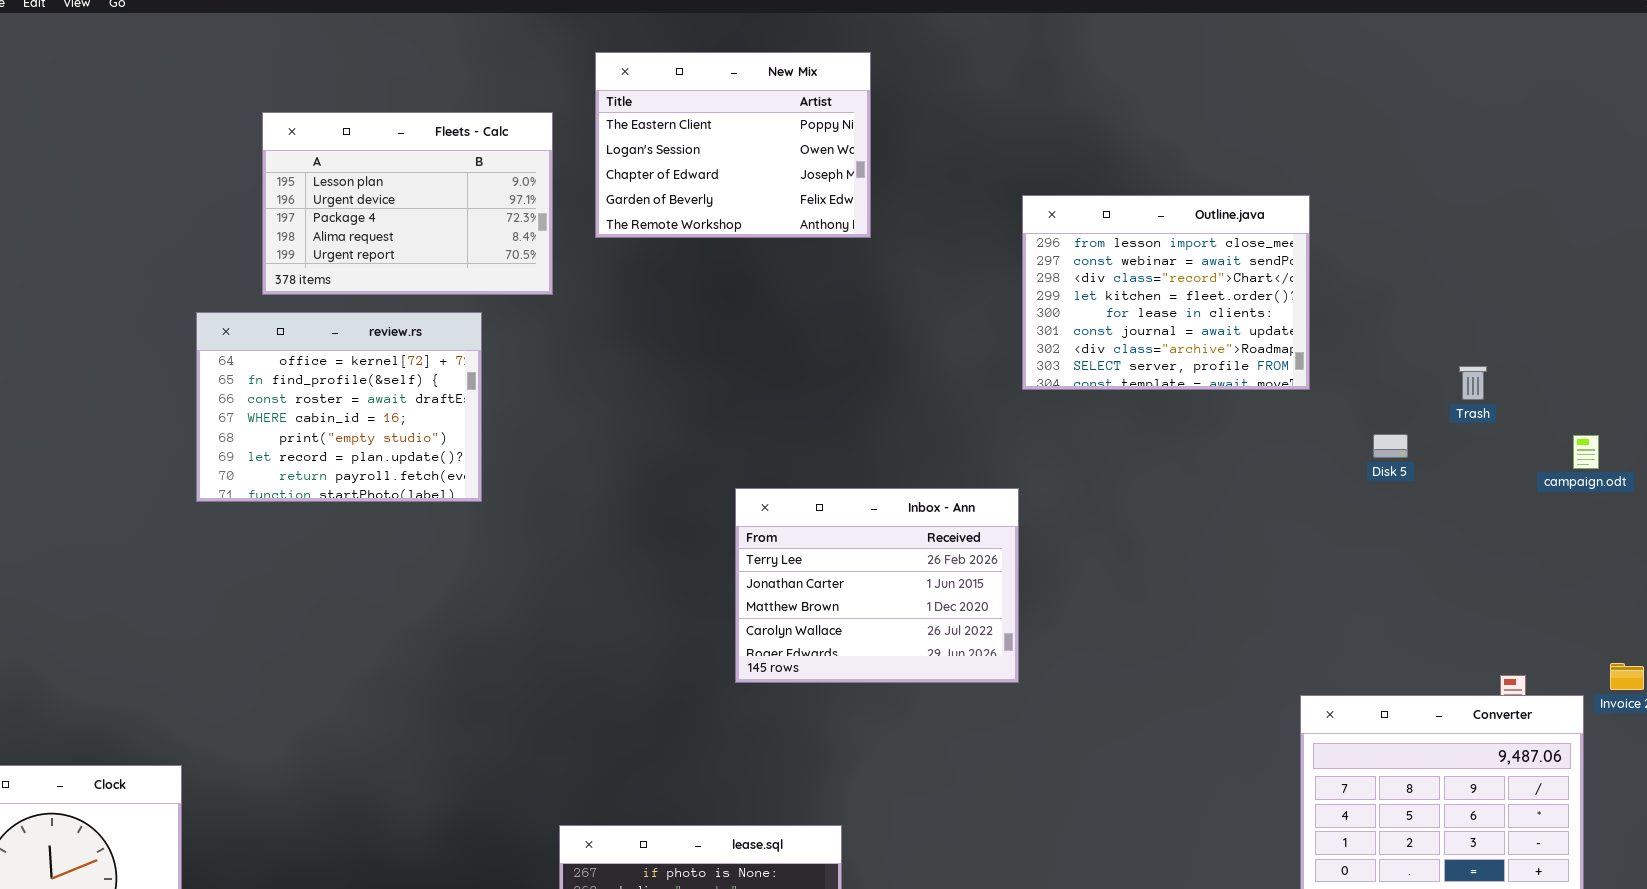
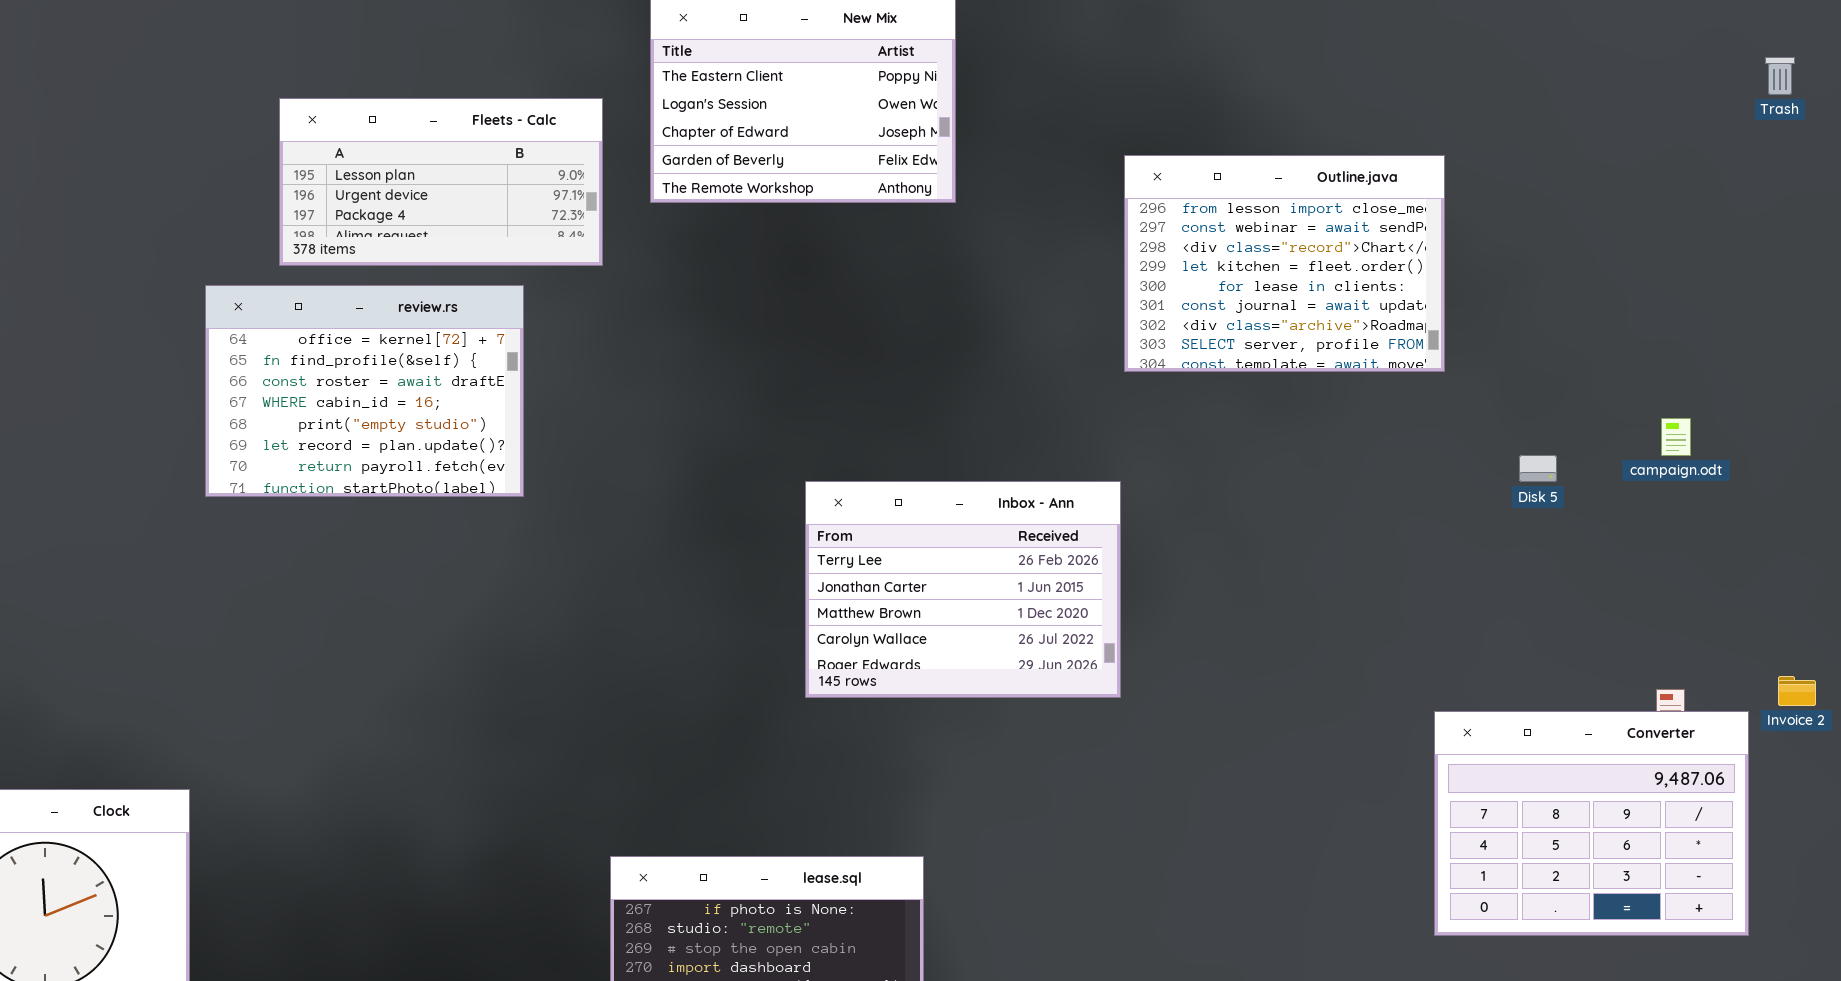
Fleets - Calc: [262,112,553,295] -> [279,98,603,266], resized
Trash: [1459,366,1487,400] -> [1765,57,1795,95], moved
Disk 5: [1373,434,1408,458] -> [1519,455,1557,482], moved
campaign.odt: [1573,435,1599,469] -> [1661,418,1691,456], moved

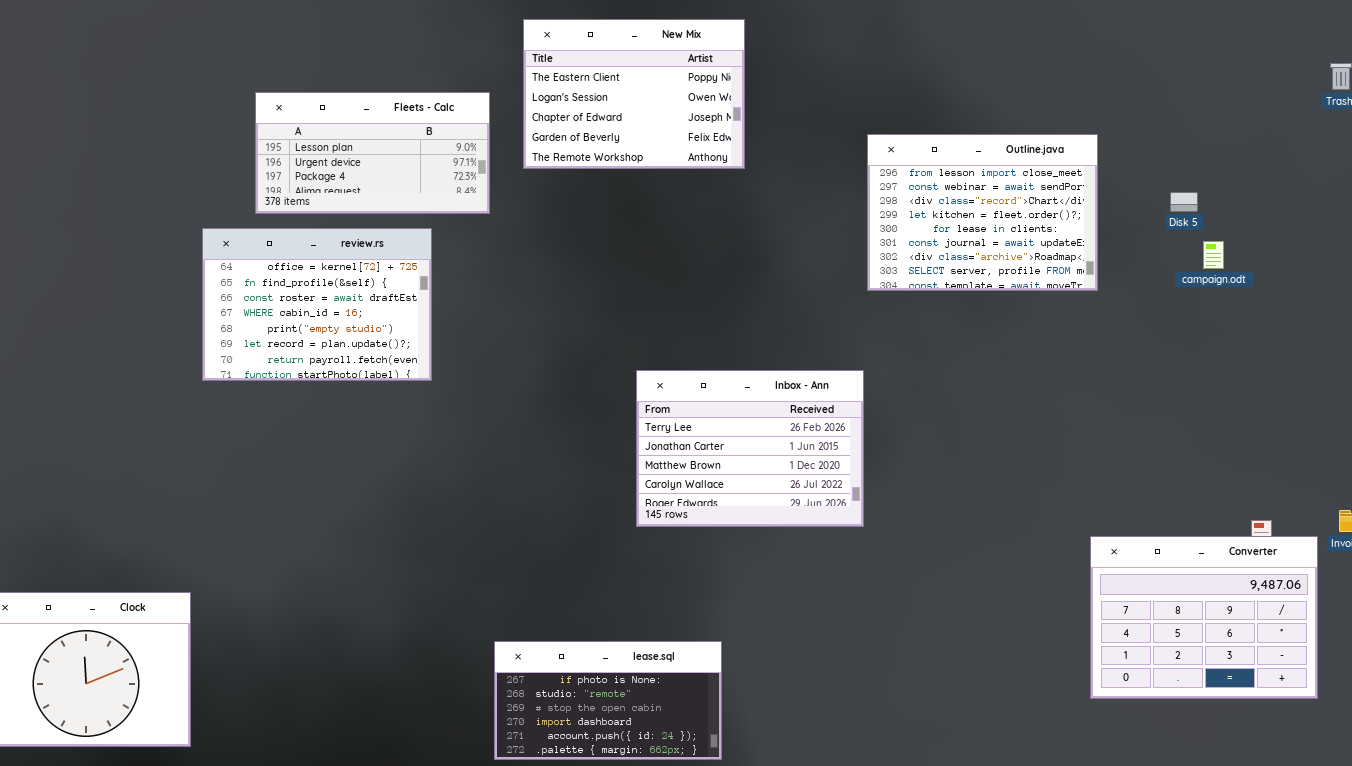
campaign.odt: [1661,418,1691,456] -> [1203,241,1224,269], moved
Disk 5: [1519,455,1557,482] -> [1170,192,1198,212], moved

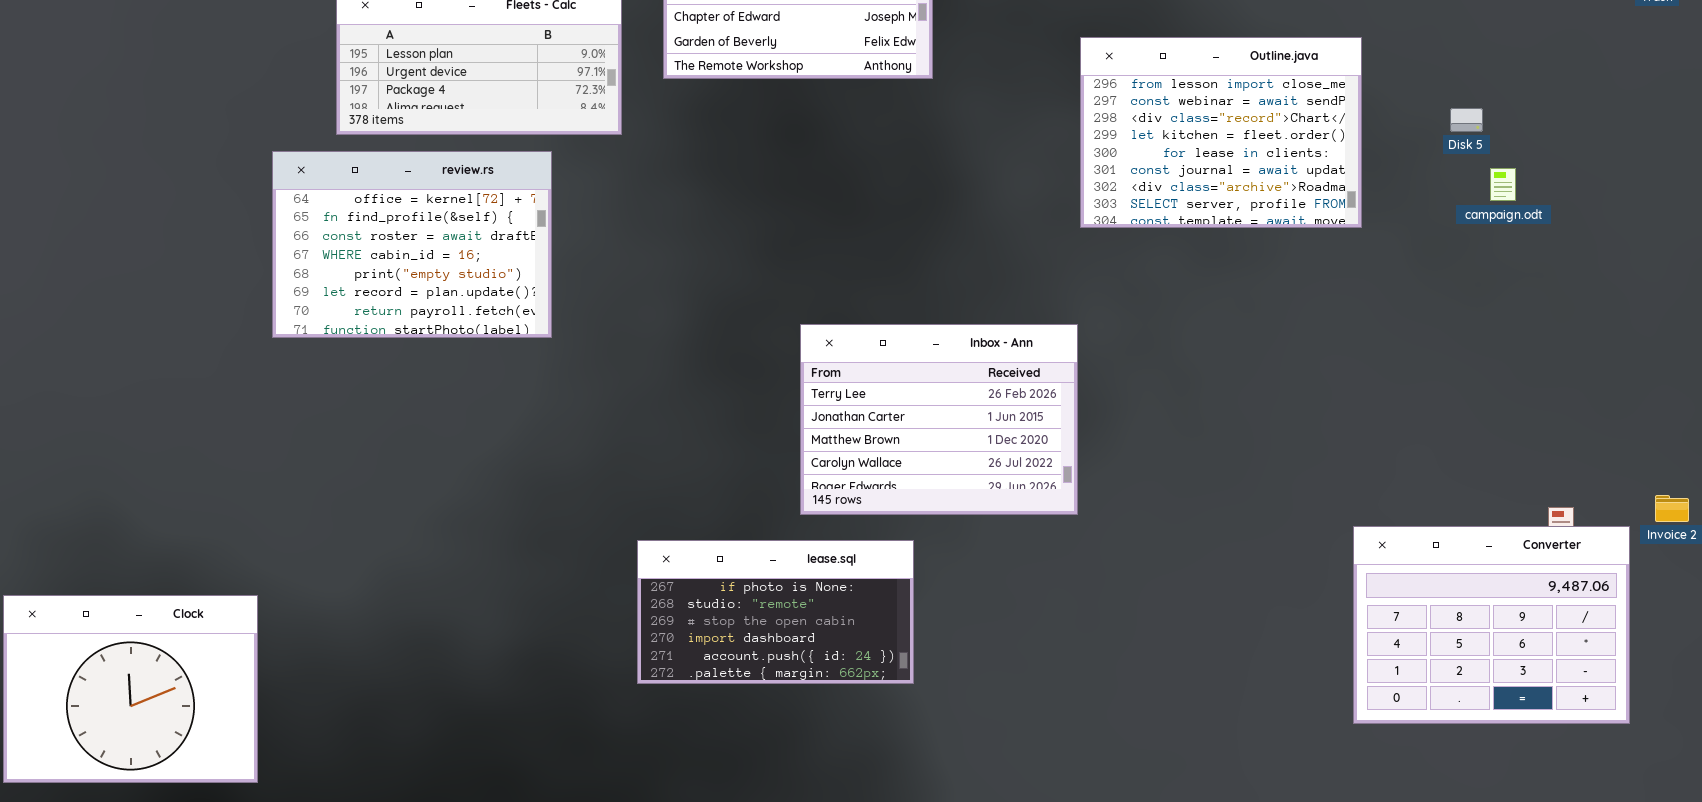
lease.sql: [494,641,722,760] -> [637,540,914,684], moved

